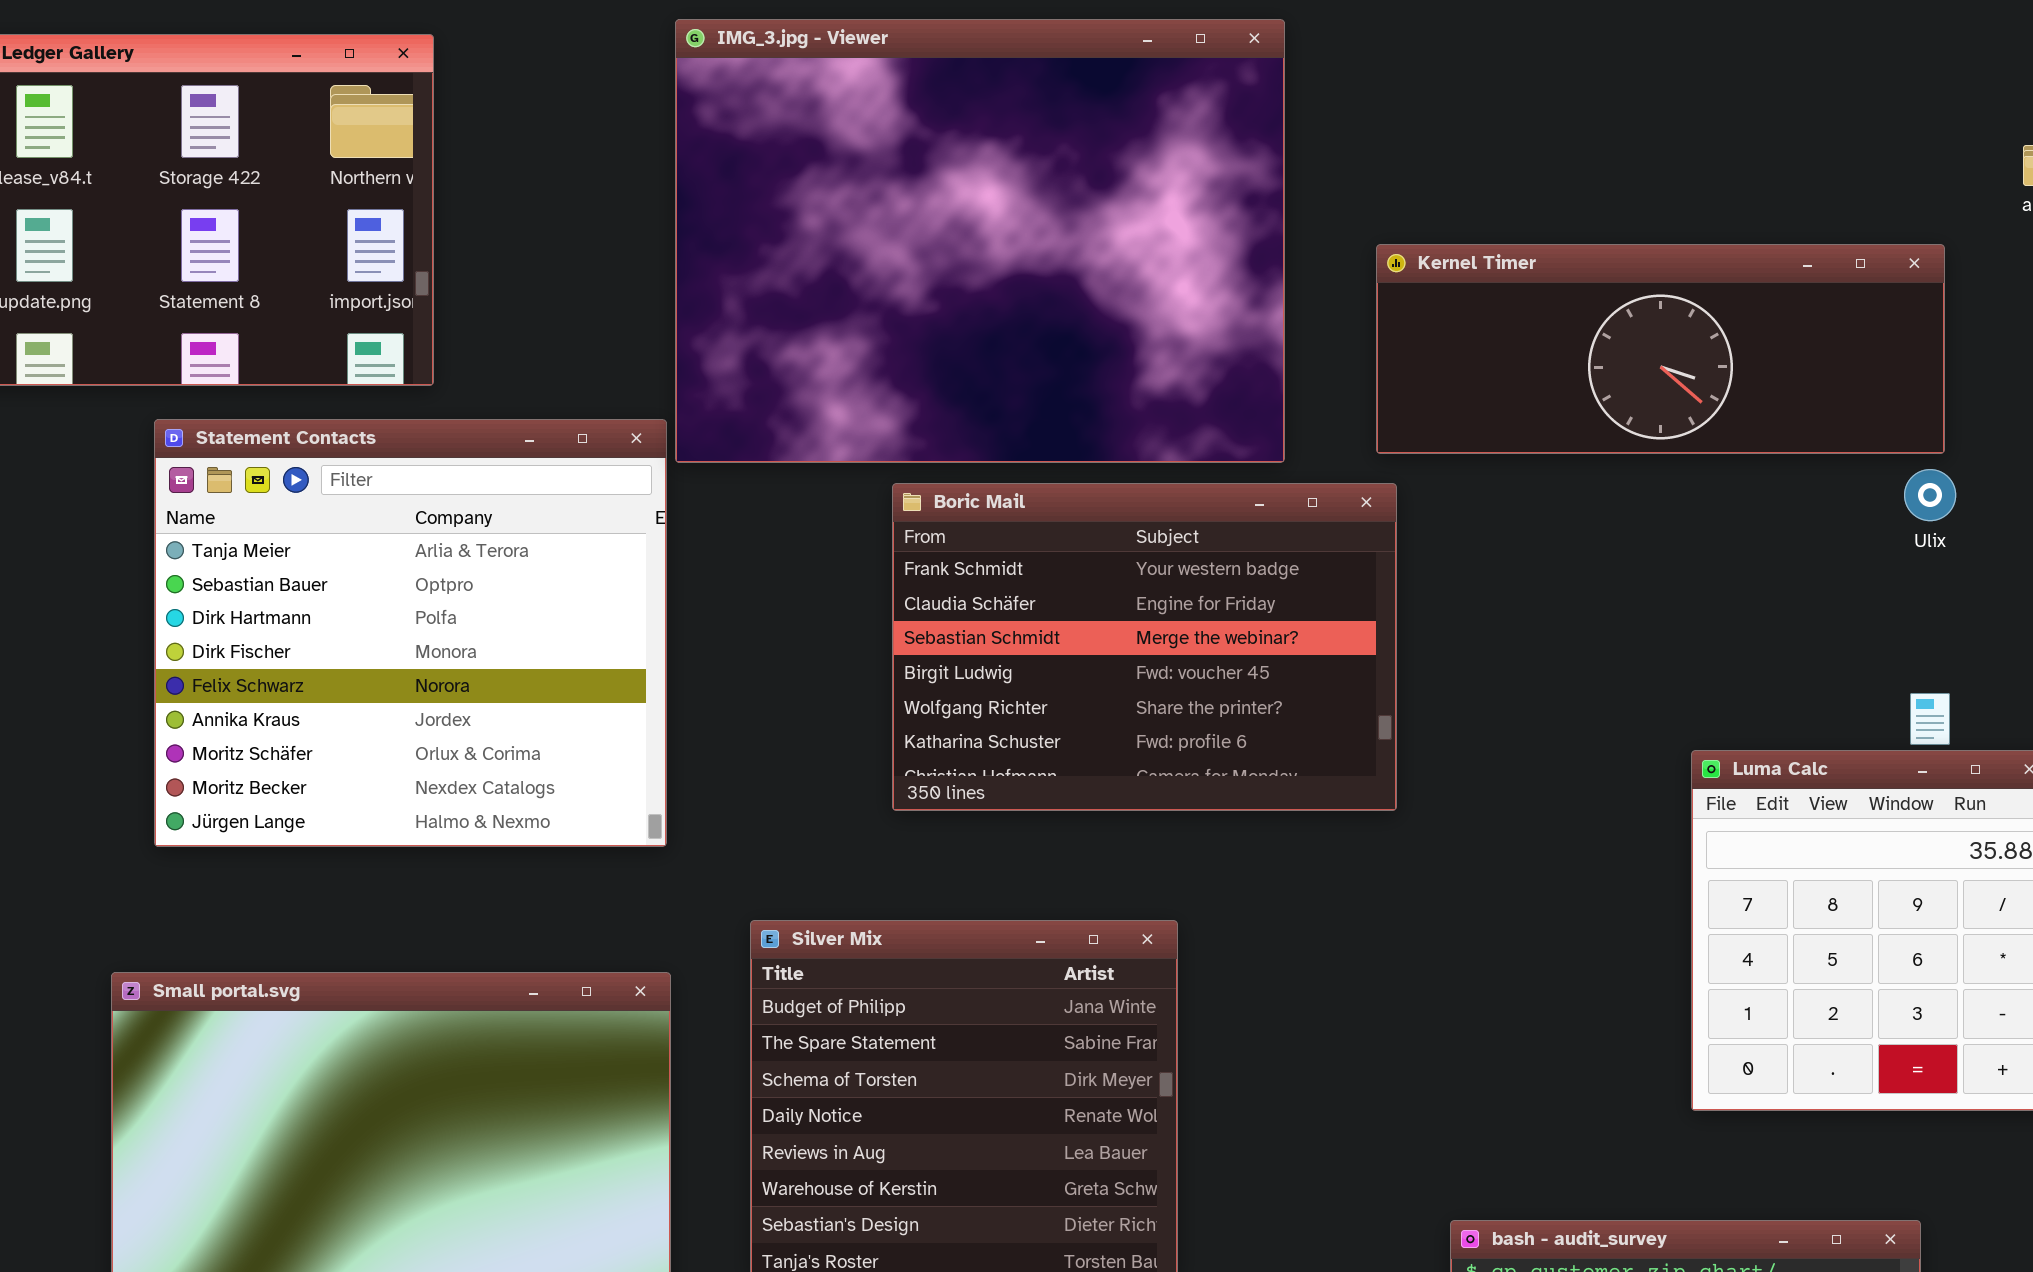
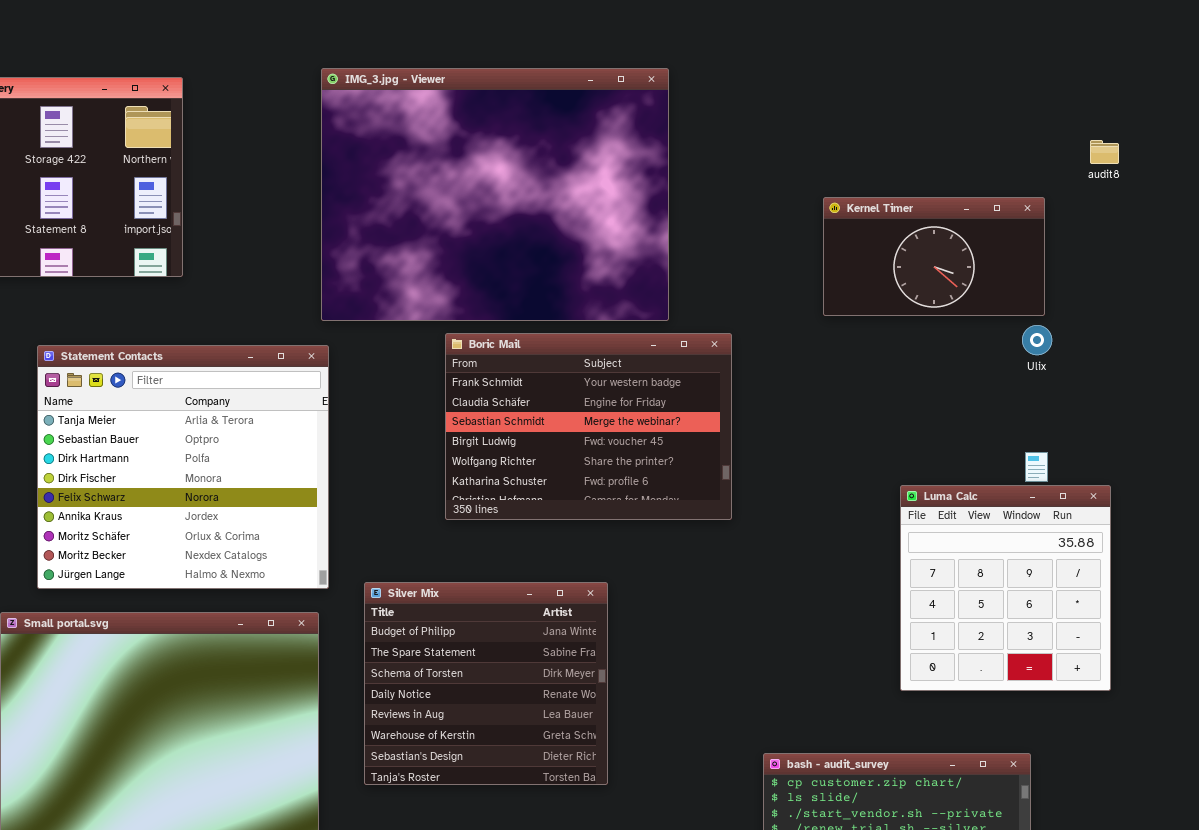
Kernel Timer: [1376,244,1945,454] -> [823,197,1045,316], resized
Statement Contacts: [154,419,667,847] -> [37,345,329,589], moved

